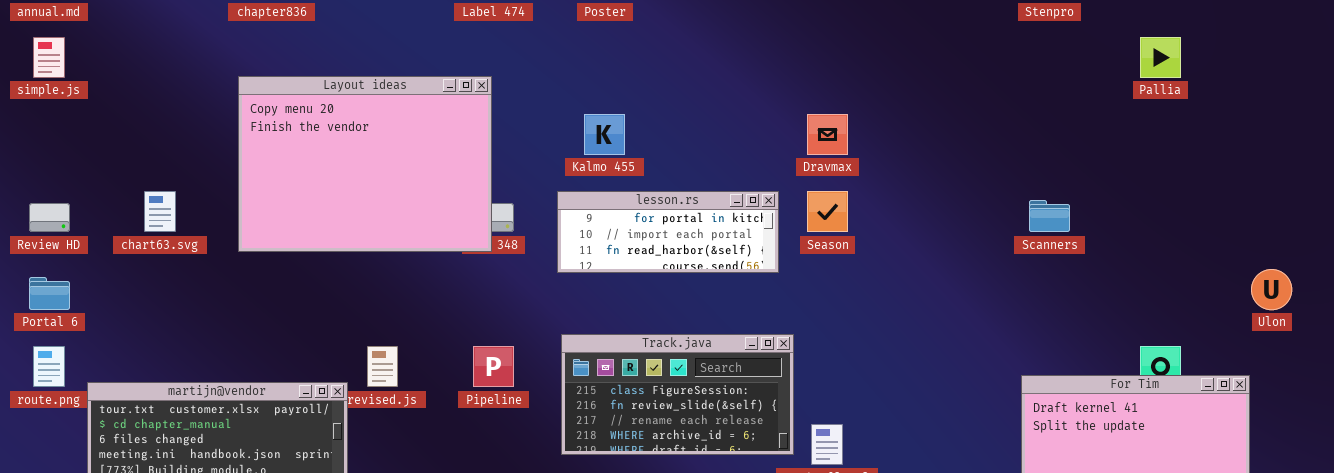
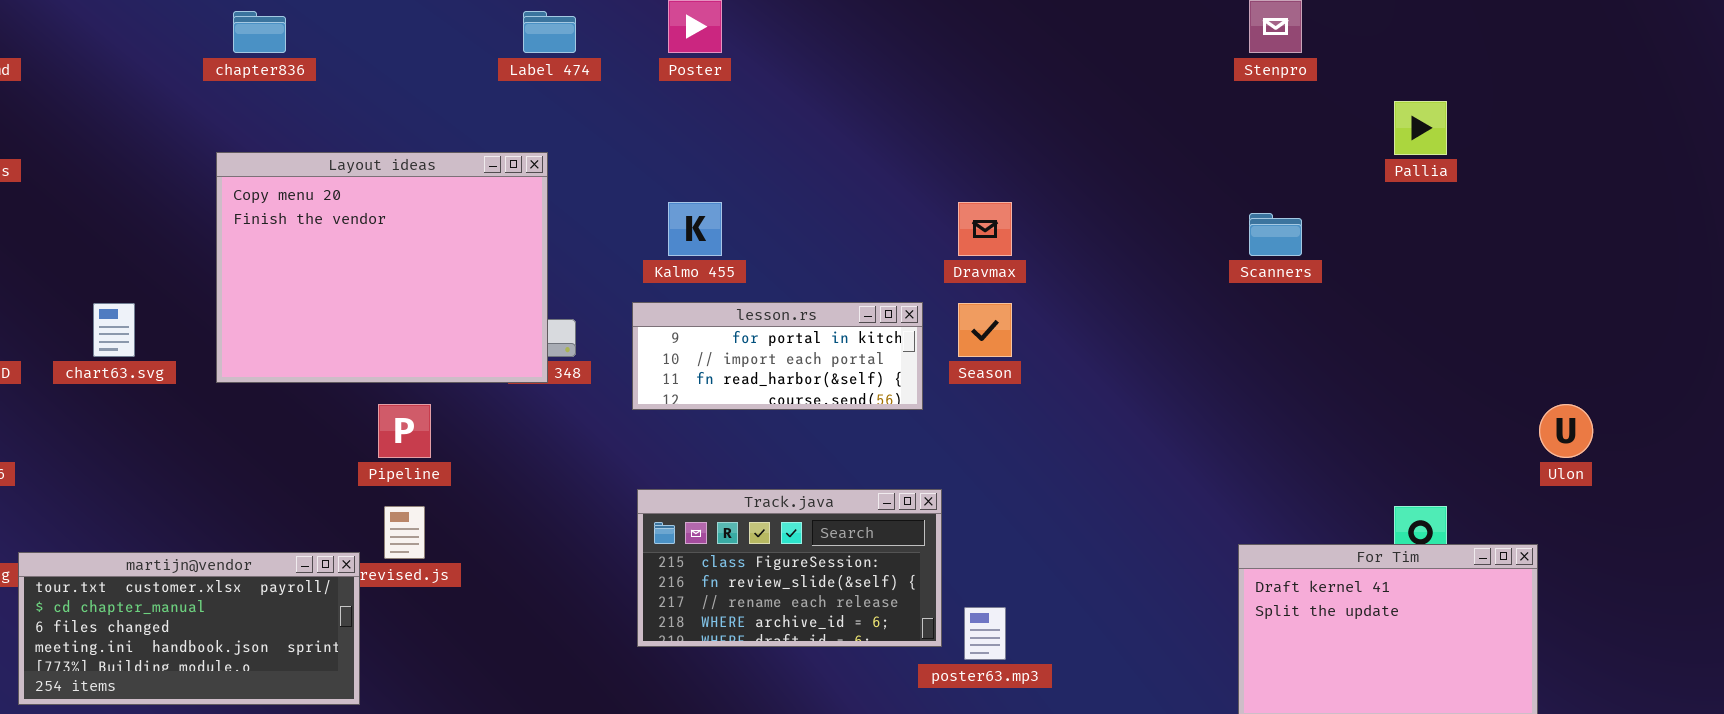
Scanners: [1029,200,1070,232] -> [1249,213,1302,256], moved
Pipeline: [473,346,514,387] -> [378,404,431,458], moved

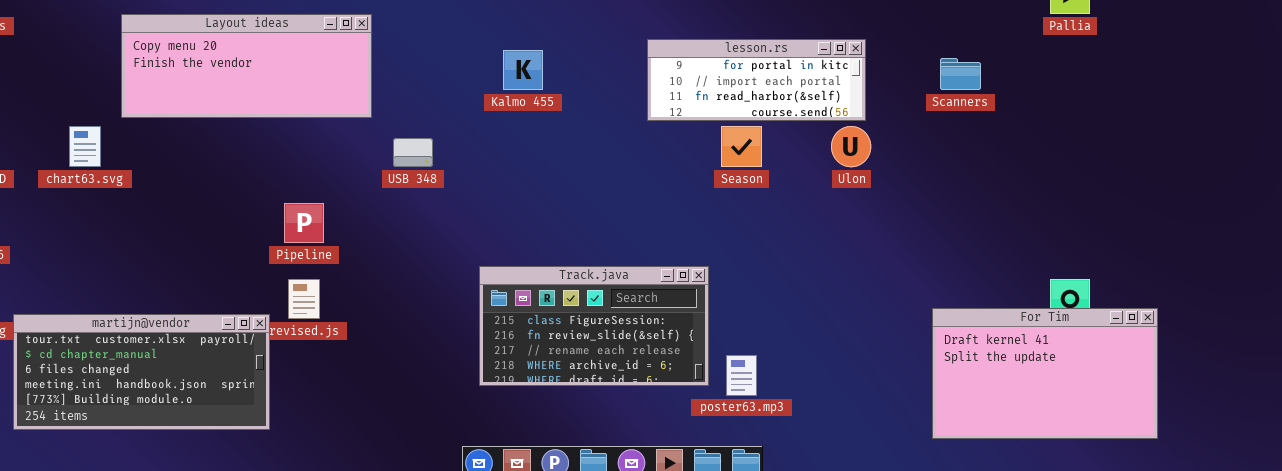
Layout ideas: [216,152,548,383] -> [121,14,372,118], moved, resized
lesson.rs: [632,302,923,410] -> [647,39,866,121], moved
Ulon: [1539,404,1593,458] -> [831,126,871,167], moved

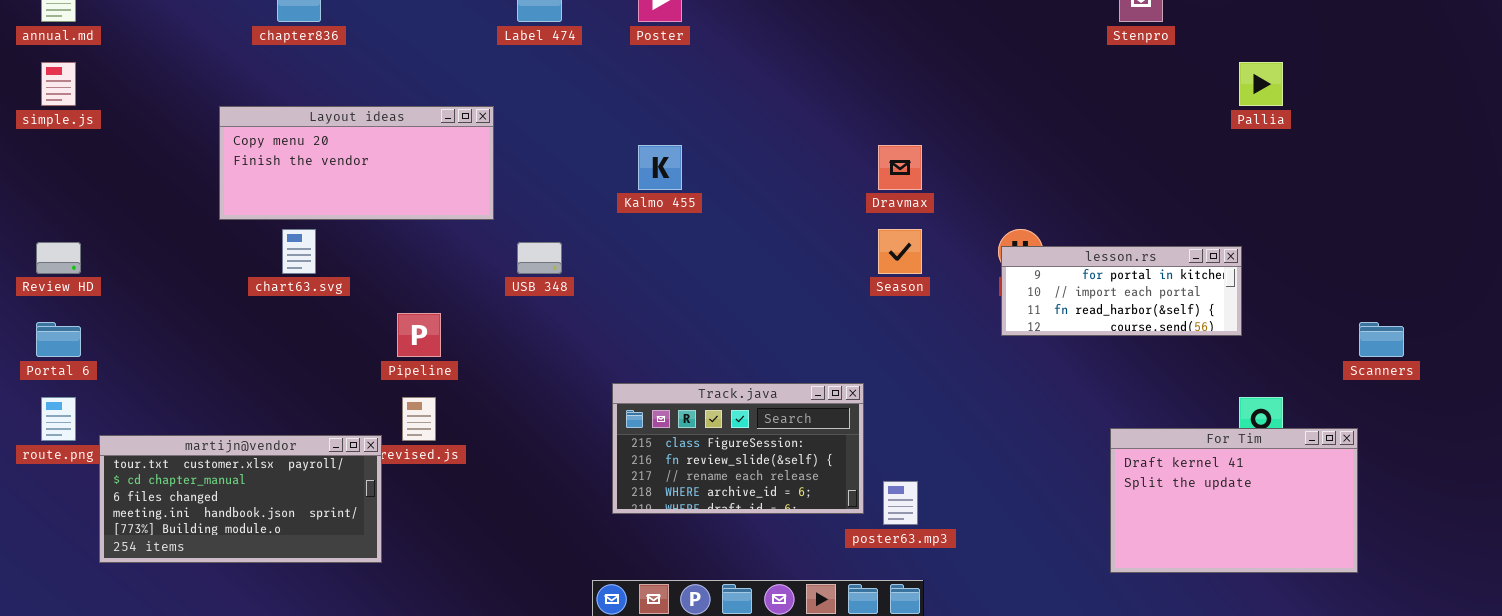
lesson.rs: [647,39,866,121] -> [1001,246,1242,336], moved
Scanners: [940,58,981,90] -> [1359,322,1404,357], moved
chart63.svg: [69,126,101,167] -> [282,229,316,274], moved

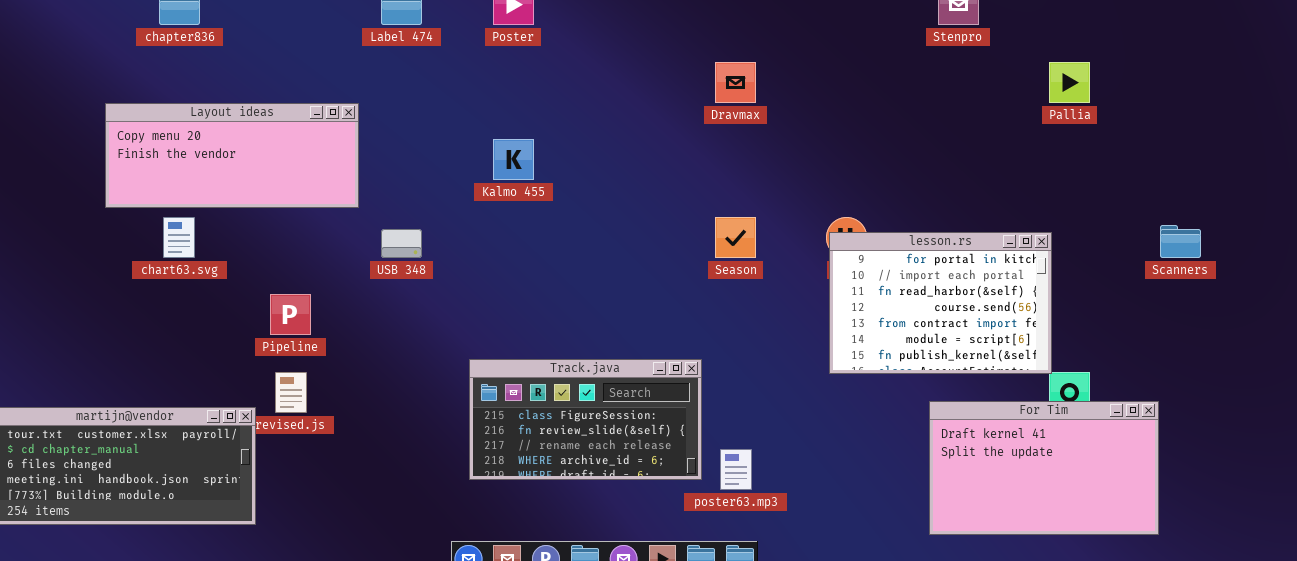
Dravmax: [878,145,922,190] -> [715,62,756,103], moved
lesson.rs: [1001,246,1242,336] -> [829,232,1052,374], resized
Scanners: [1359,322,1404,357] -> [1160,225,1201,258], moved

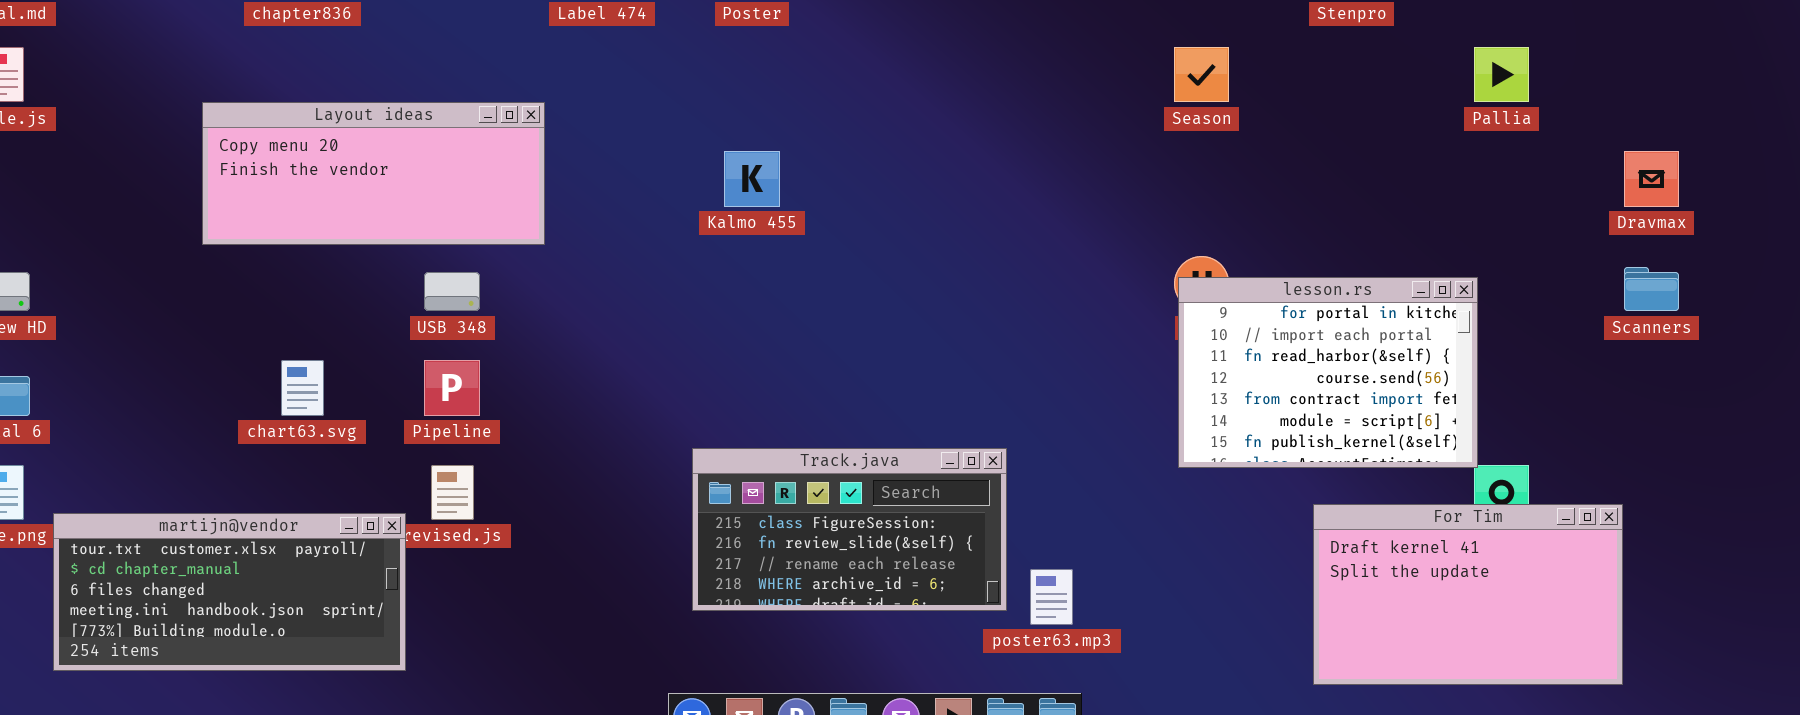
Dravmax: [715,62,756,103] -> [1624,151,1679,207], moved
chart63.svg: [163,217,195,258] -> [281,360,324,416], moved
Season: [715,217,756,258] -> [1174,47,1229,102], moved
USB 348: [381,229,422,258] -> [424,272,480,311], moved

